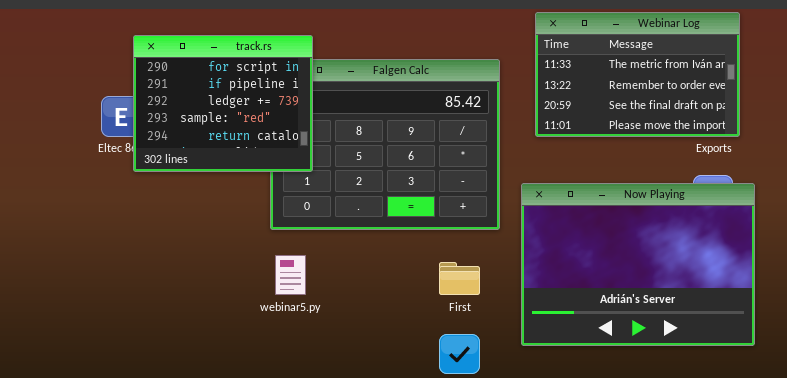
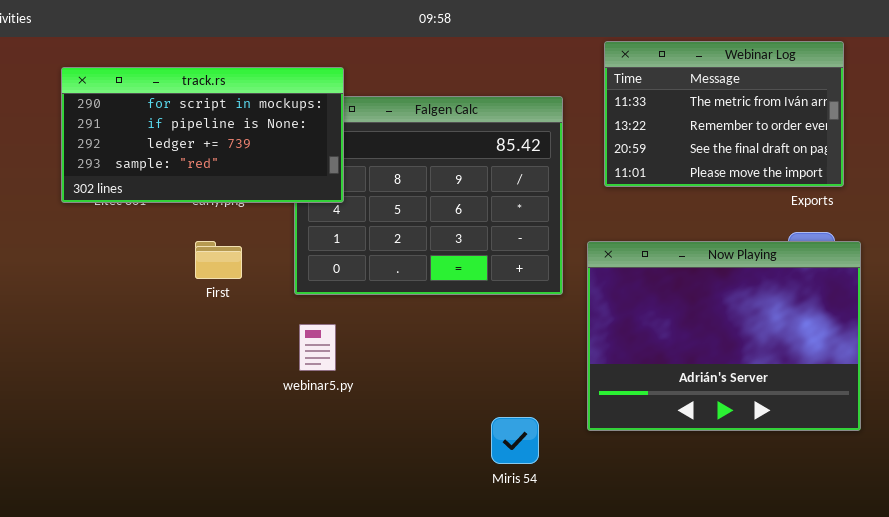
track.rs: [133,35,313,172] -> [61,67,344,203], resized
First: [439,262,480,295] -> [195,241,242,279], moved

